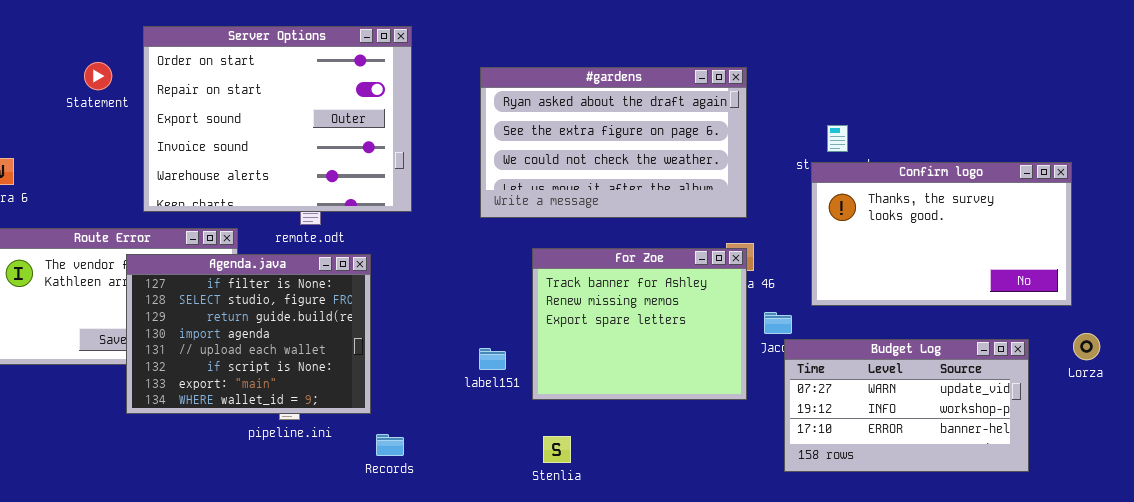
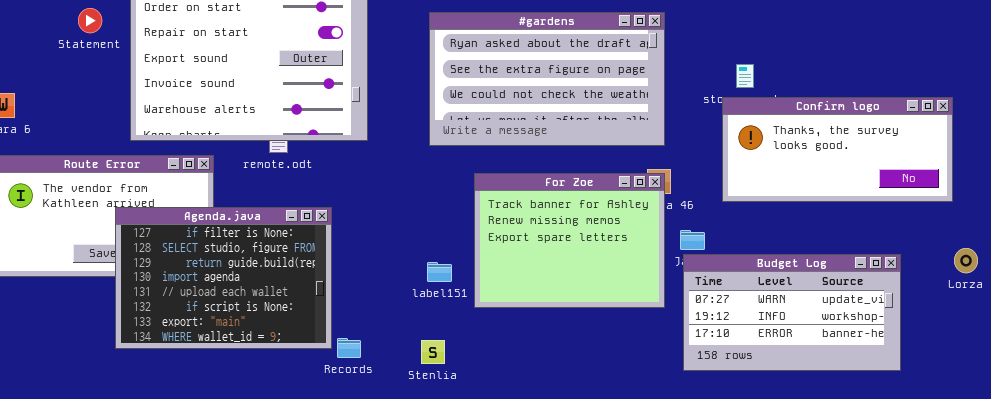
Confirm logo: [811,162,1072,306] -> [722,97,953,202], resized
Agenda.java: [126,254,371,414] -> [115,207,332,349], moved
Budget Log: [784,339,1029,472] -> [683,254,901,371], moved
Stenlia: [543,436,571,463] -> [421,340,445,364], moved

